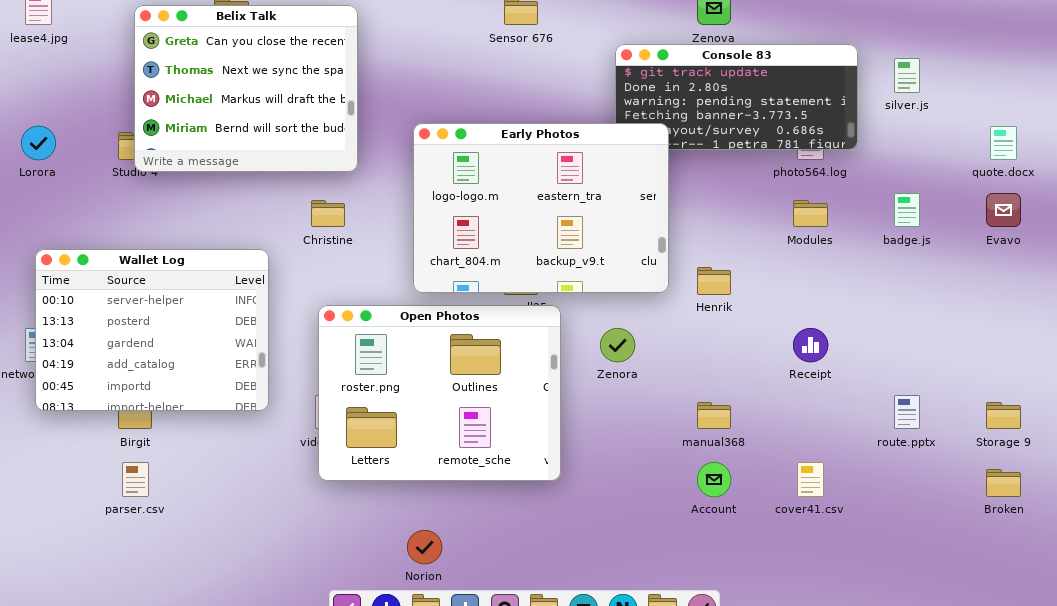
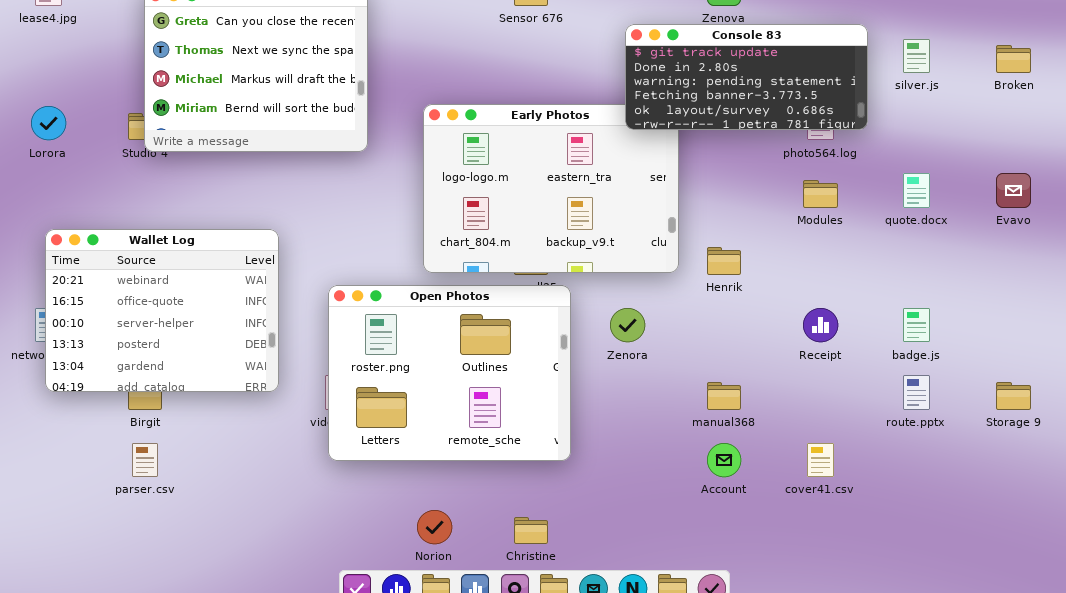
Console 83: [615,44,858,150] -> [625,24,868,130], raised
quote.docx: [990,126,1017,160] -> [903,173,930,208], moved
badge.js: [894,193,920,227] -> [903,308,930,342], moved
Christine: [311,200,345,227] -> [514,517,548,544], moved
Wallet Log: [35,249,269,411] -> [45,229,279,392], scrolled up 2 rows
Broken: [986,469,1021,497] -> [996,45,1031,73], moved

